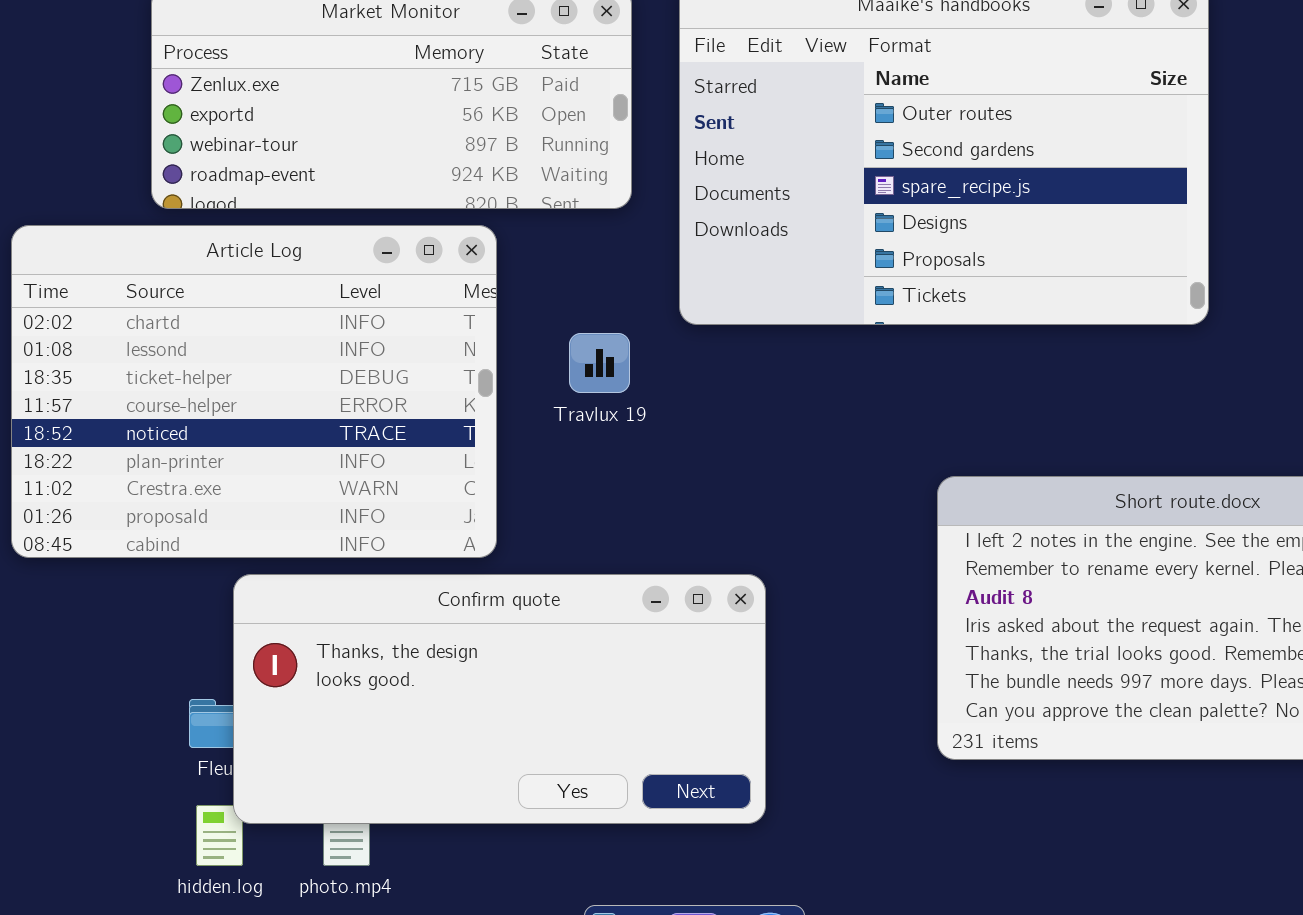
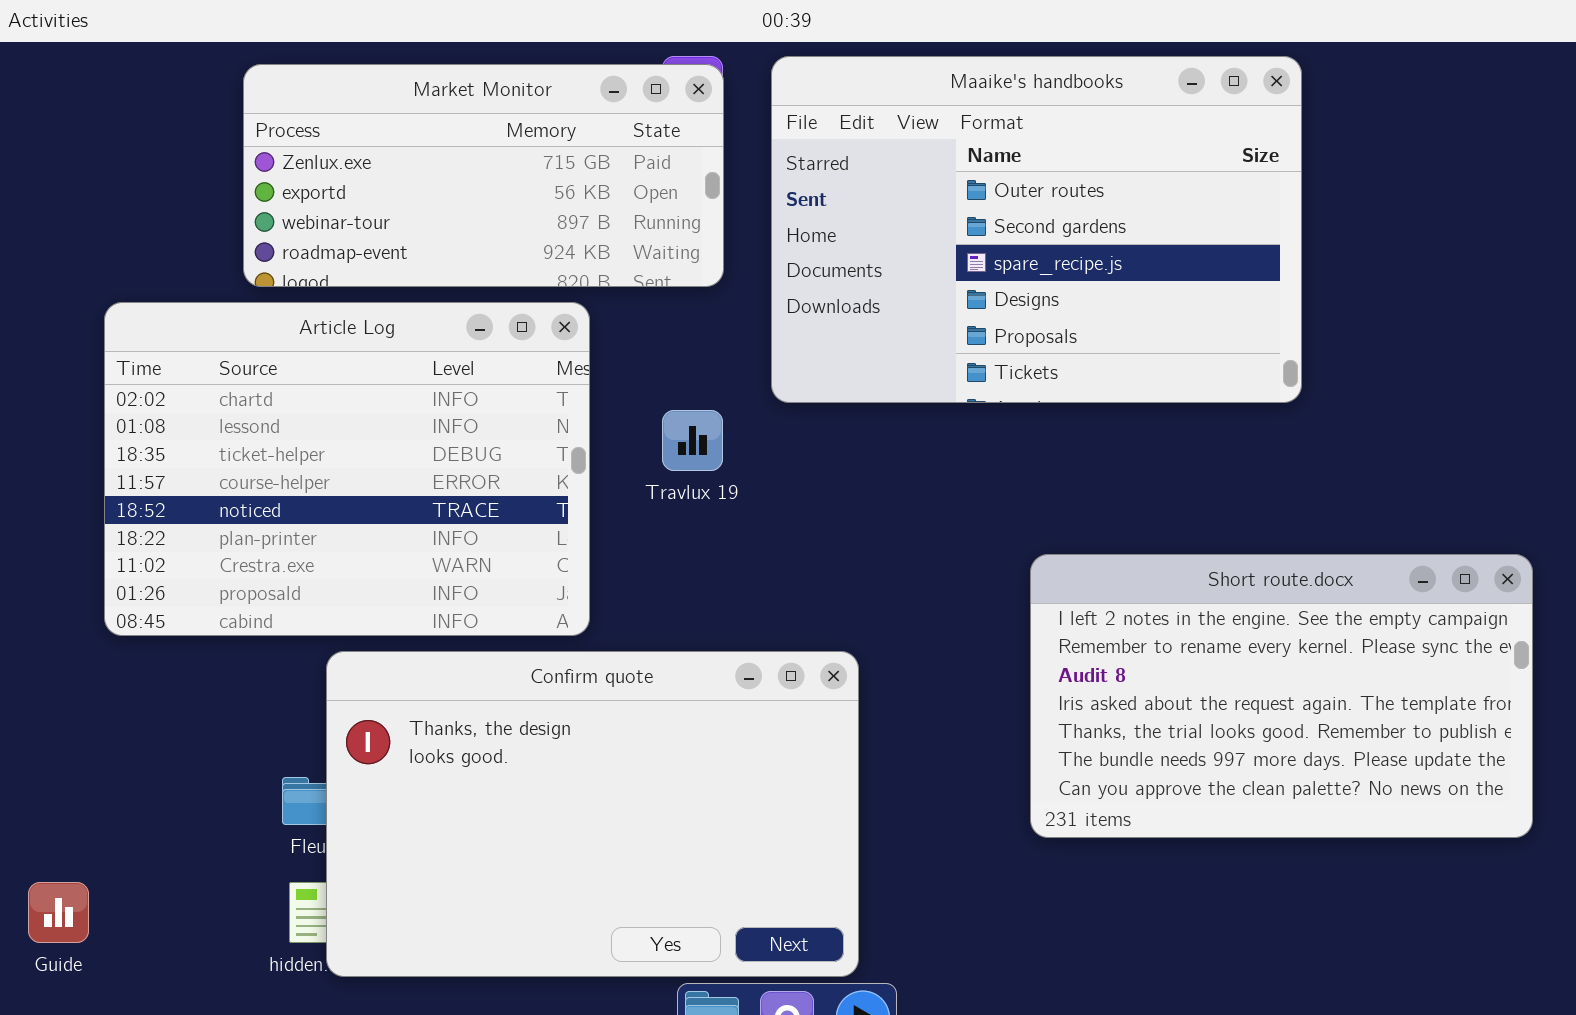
Confirm quote: [233,574,766,824] -> [326,651,859,977], resized

